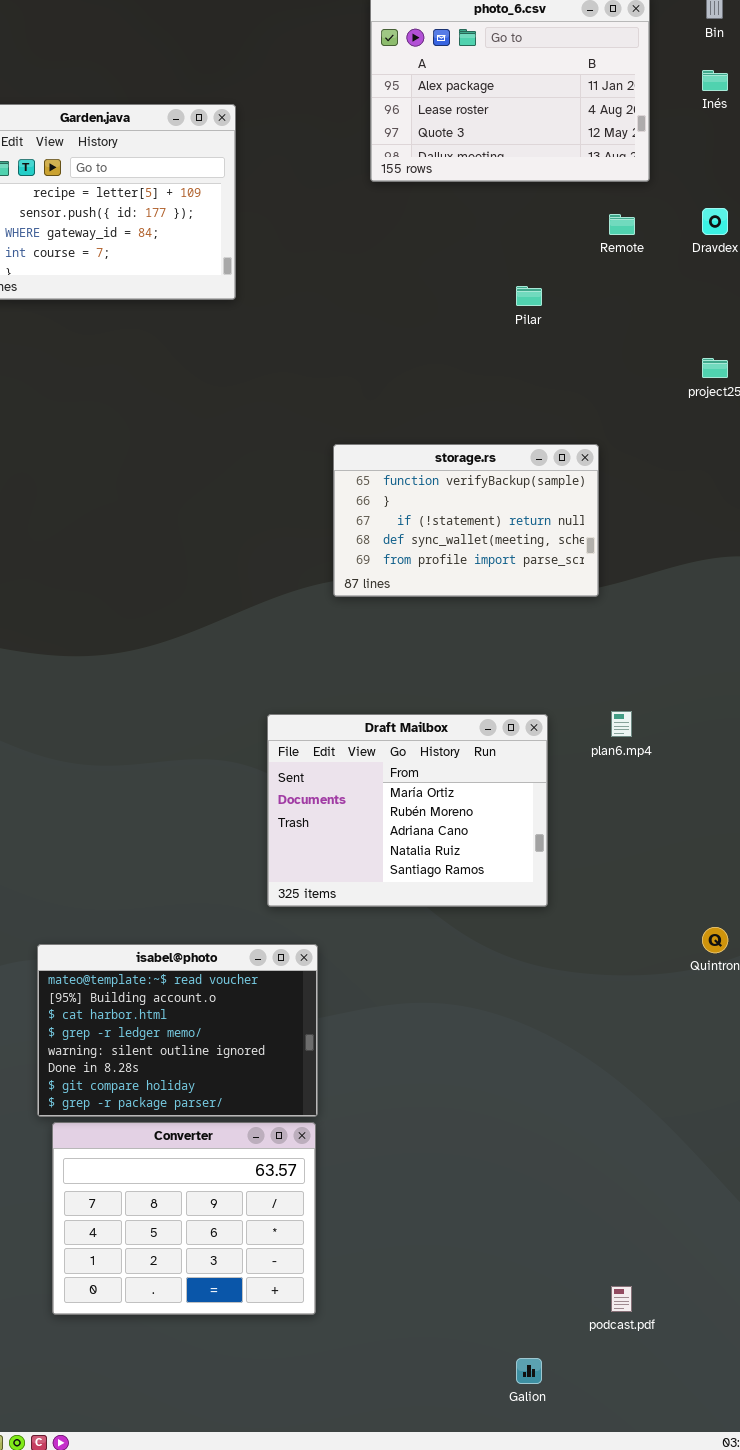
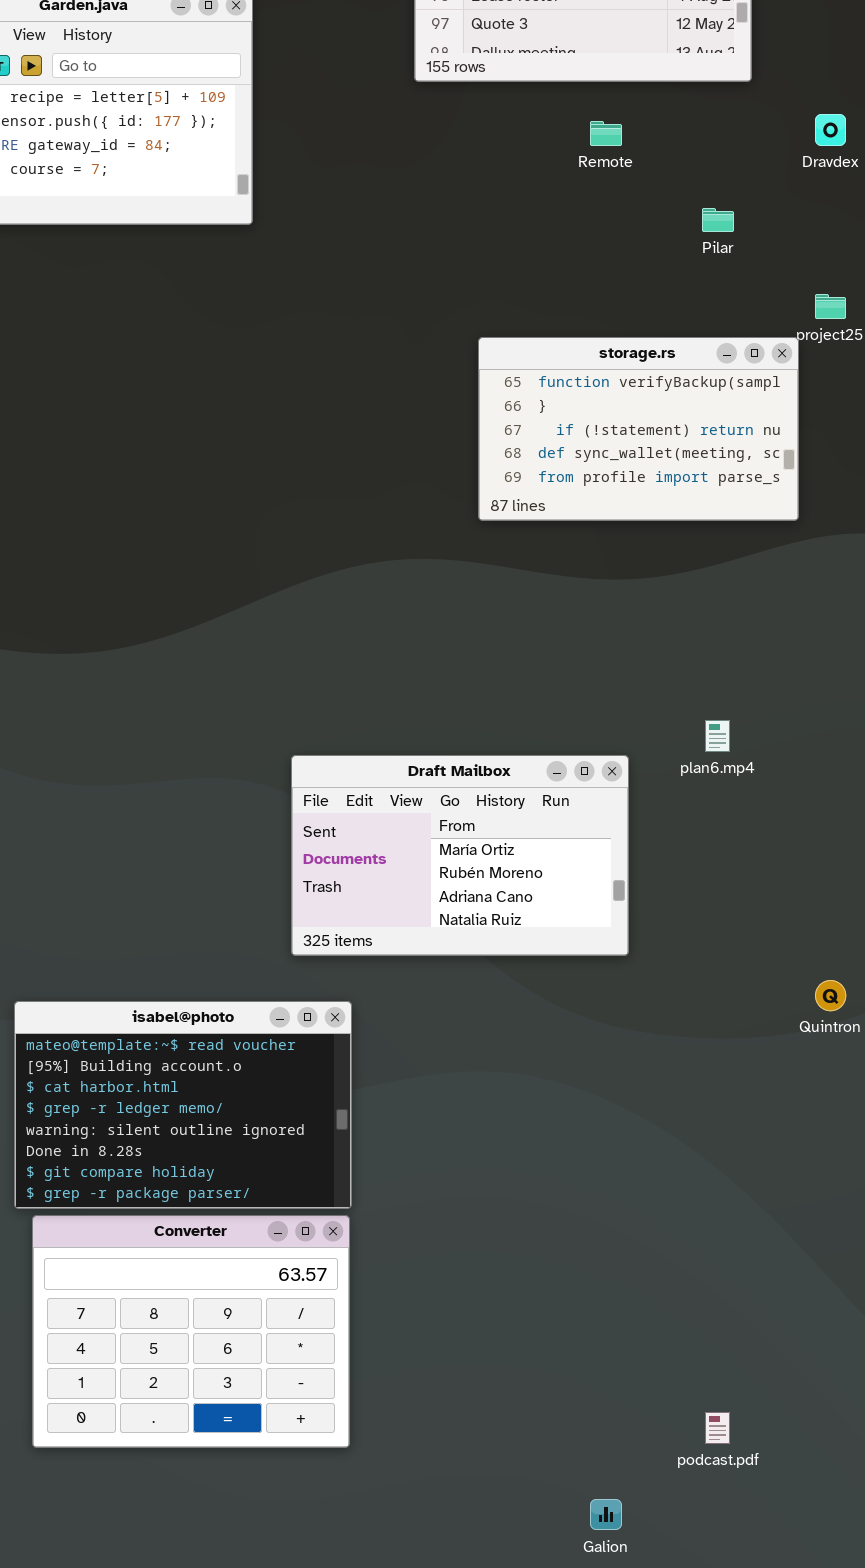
Remote: [609,214,635,235] -> [590,121,622,146], moved
Pilar: [516,286,542,306] -> [702,208,734,232], moved
storage.rs: [333,444,599,597] -> [478,337,799,521], moved
Draft Mailbox: [267,714,548,907] -> [291,755,629,956], resized

